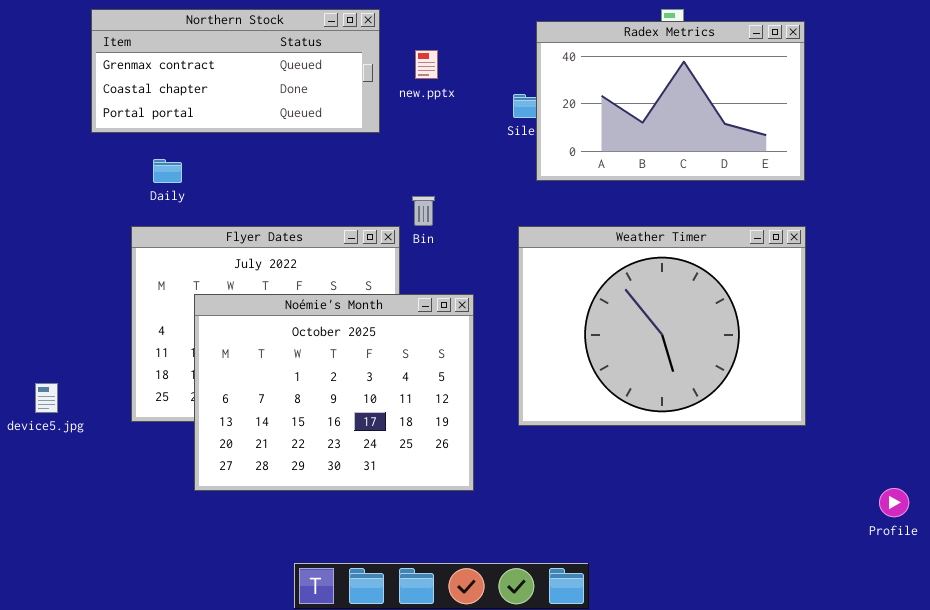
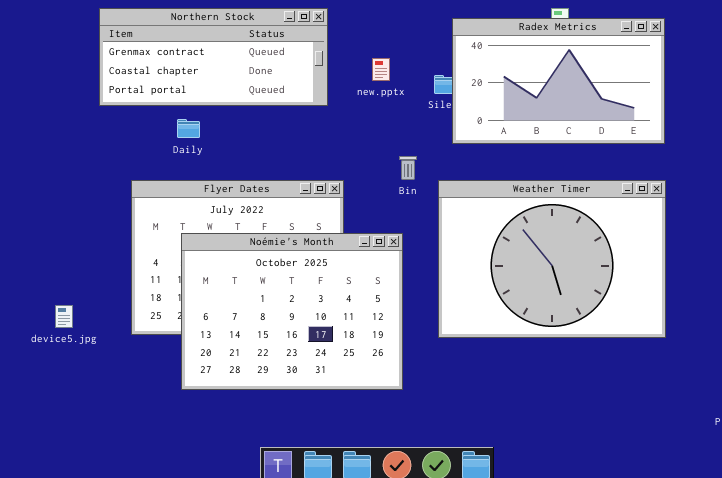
new.pptx: [415,50,438,79] -> [372,58,390,81], moved
Daily: [153,159,182,183] -> [177,119,200,138], moved
Bin: [412,196,435,226] -> [399,156,417,180], moved

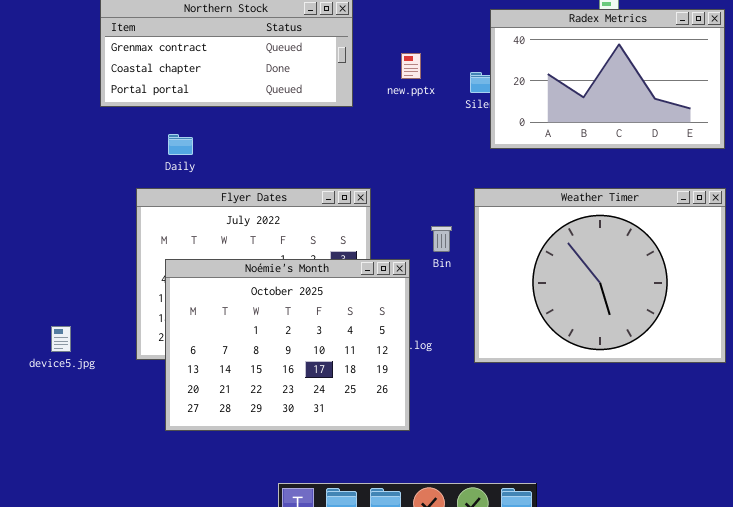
Daily: [177,119,200,138] -> [168,134,193,155], moved
Bin: [399,156,417,180] -> [431,226,452,252], moved
Noémie's Month: [181,233,403,390] -> [165,259,410,431], moved

